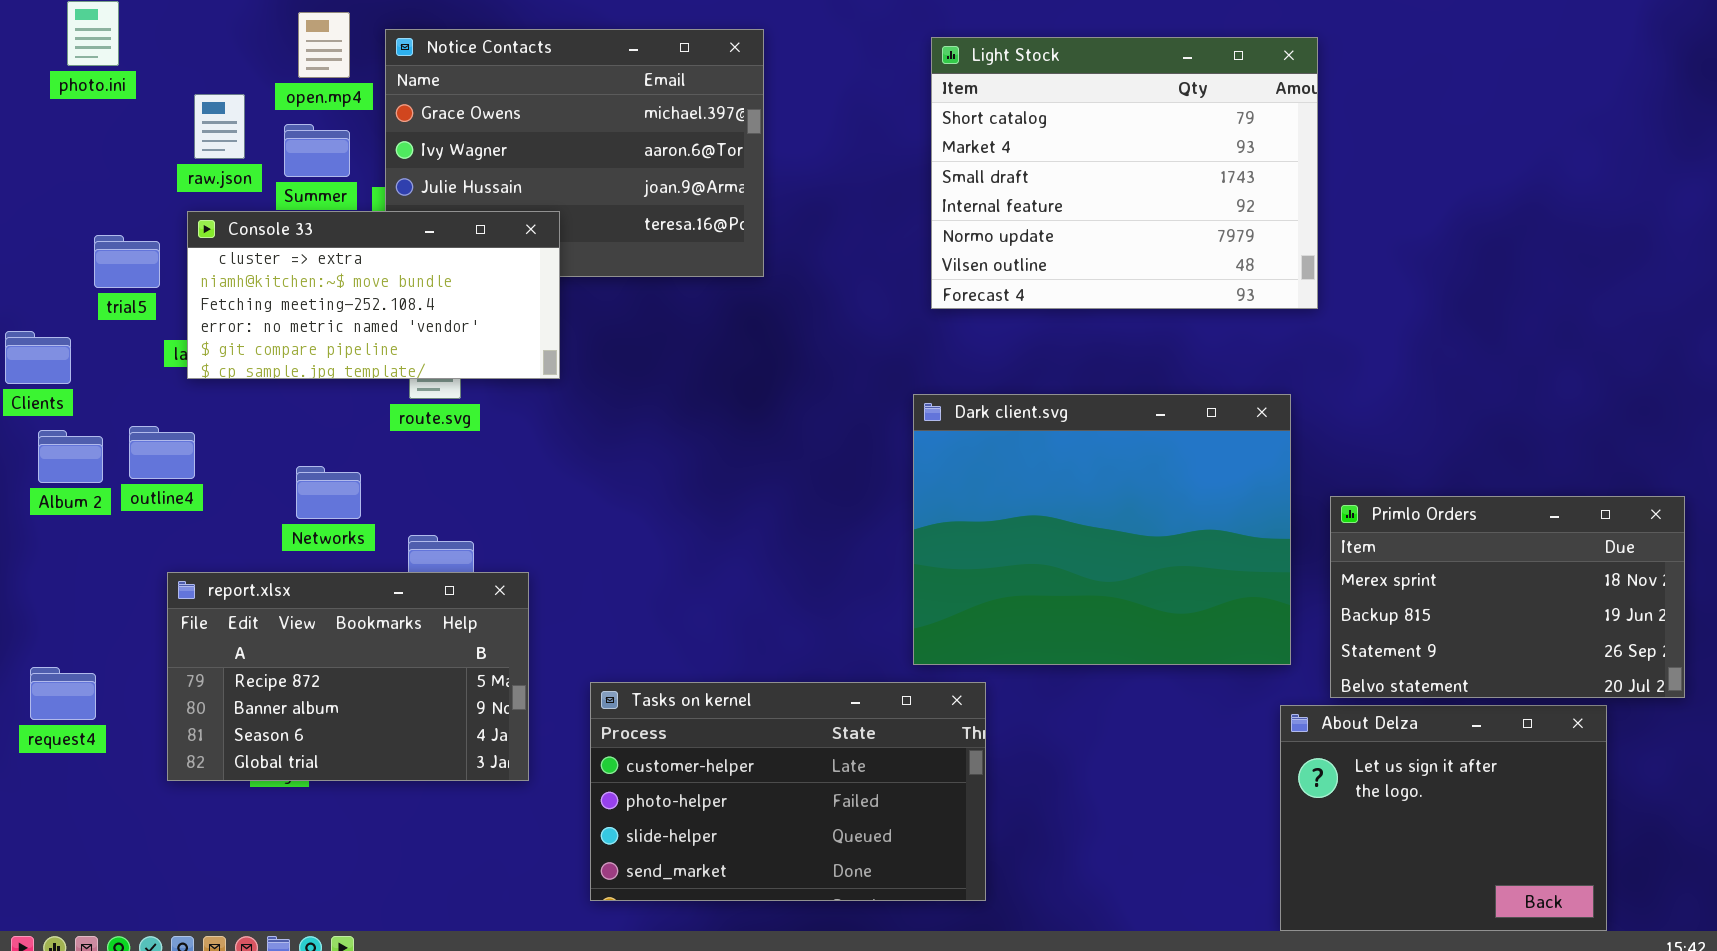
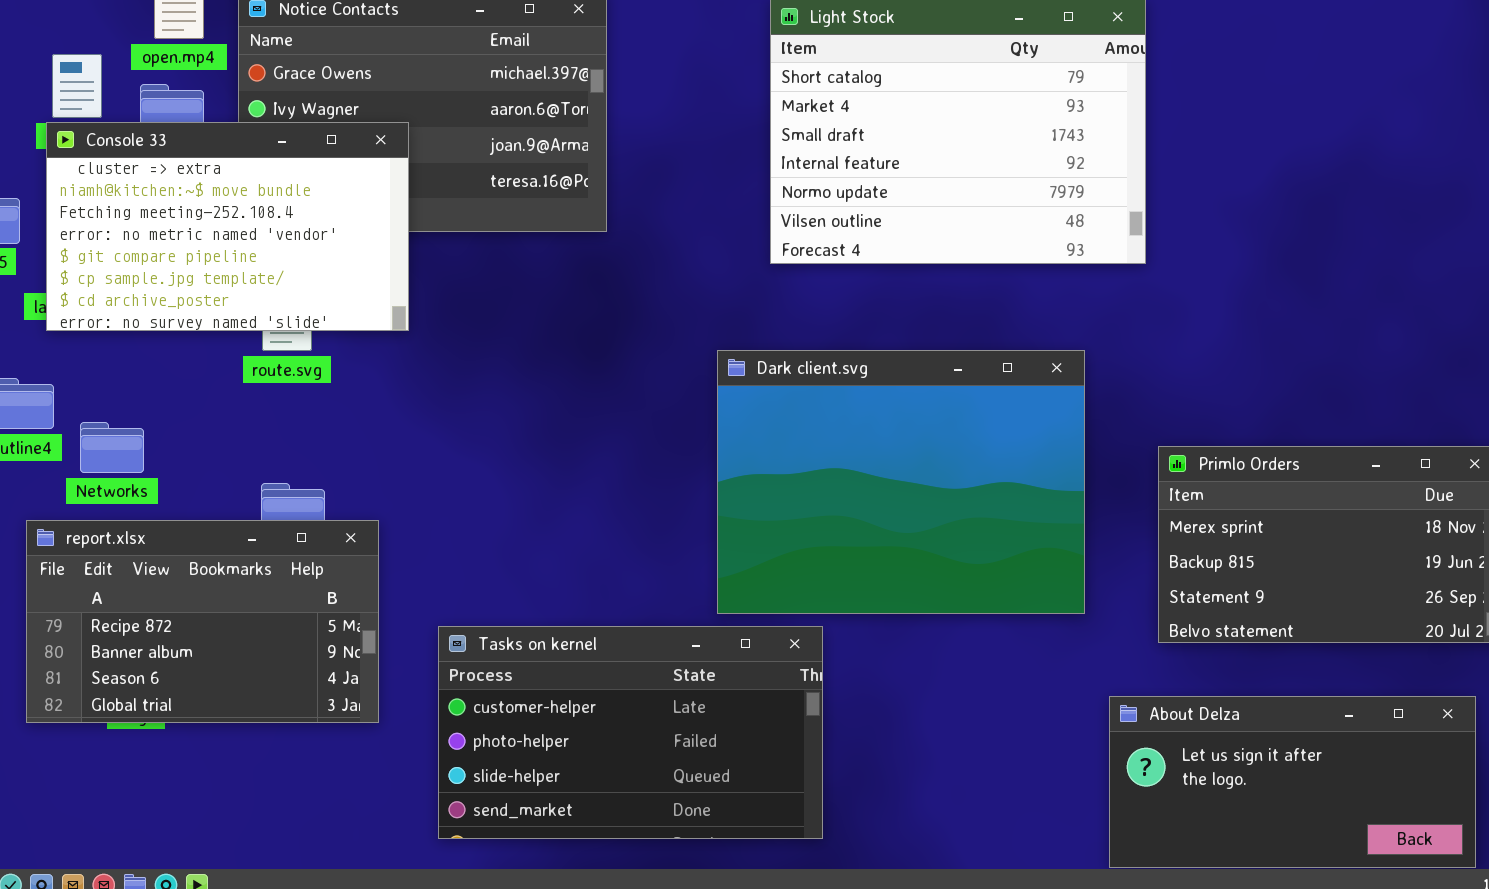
Console 33: [187,211,560,379] -> [46,122,409,331], resized
Dark client.svg: [913,394,1291,665] -> [717,350,1085,614], moved
Networks: [296,466,361,519] -> [80,422,144,473], moved
About Delza: [1280,705,1607,931] -> [1109,696,1476,868], resized

